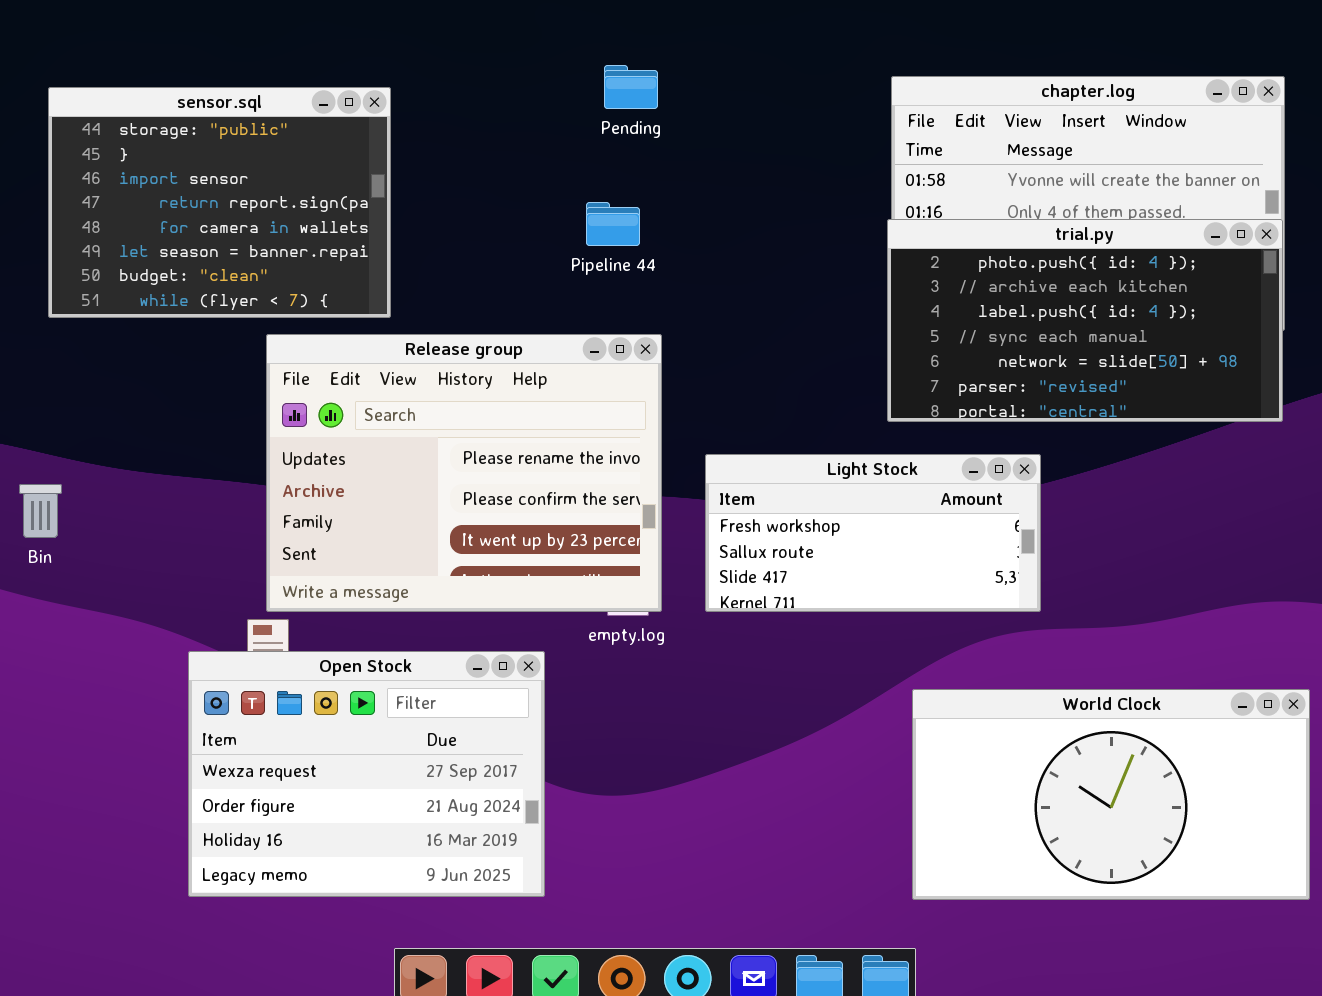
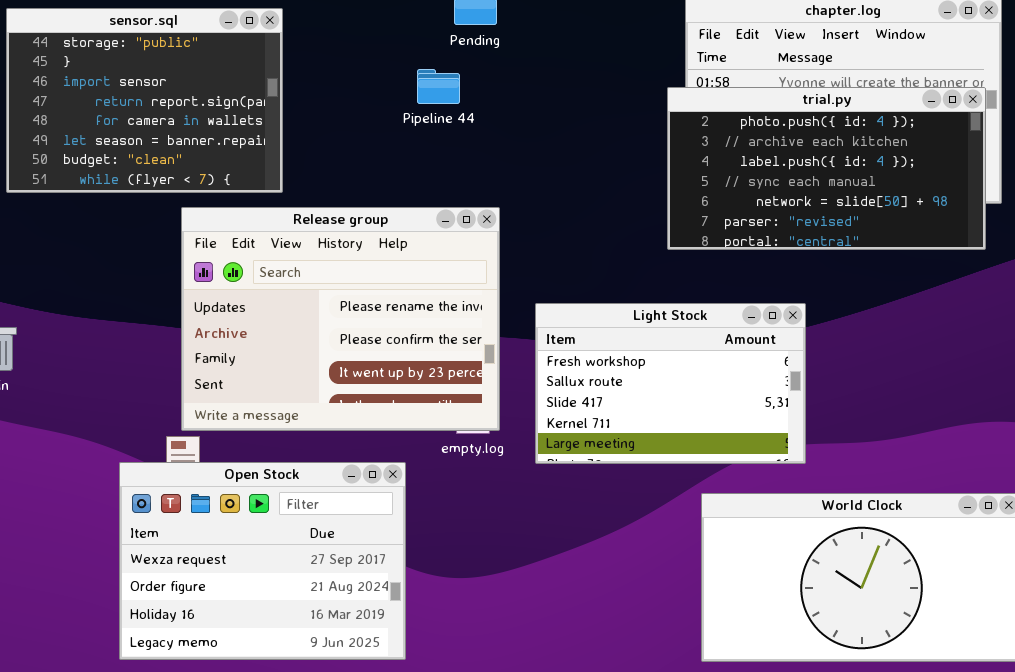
Pipeline 44: [586,202,640,246] -> [417,69,460,104], moved
trial.py: [887,219,1283,422] -> [667,87,986,250], moved
Light Stock: [705,454,1041,612] -> [535,303,806,464], resized

